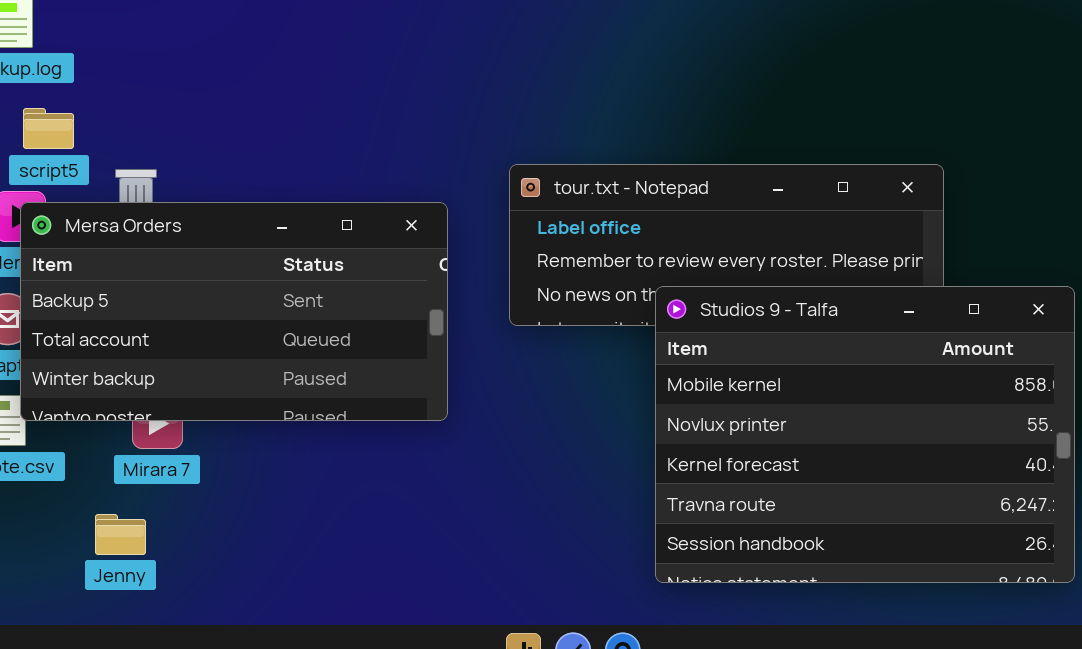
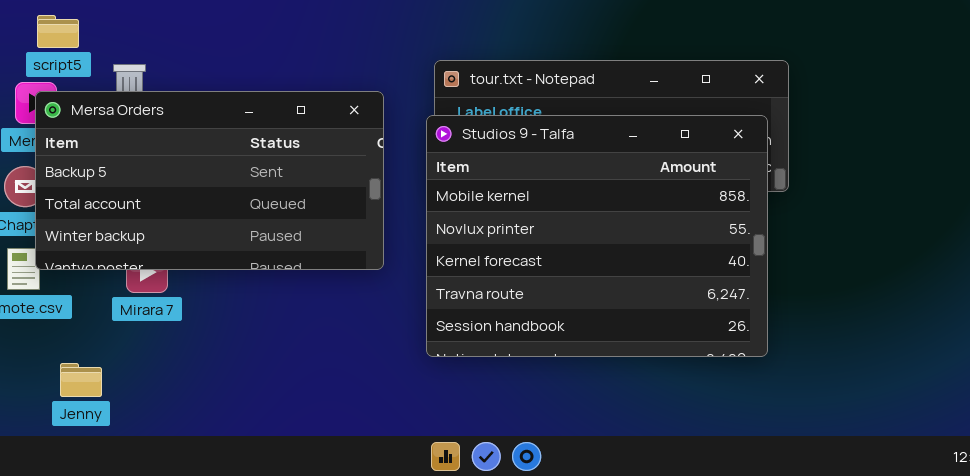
Studios 9 - Talfa: [655,286,1075,583] -> [426,115,768,357], moved
Jenny: [95,514,146,555] -> [60,363,102,397], moved

